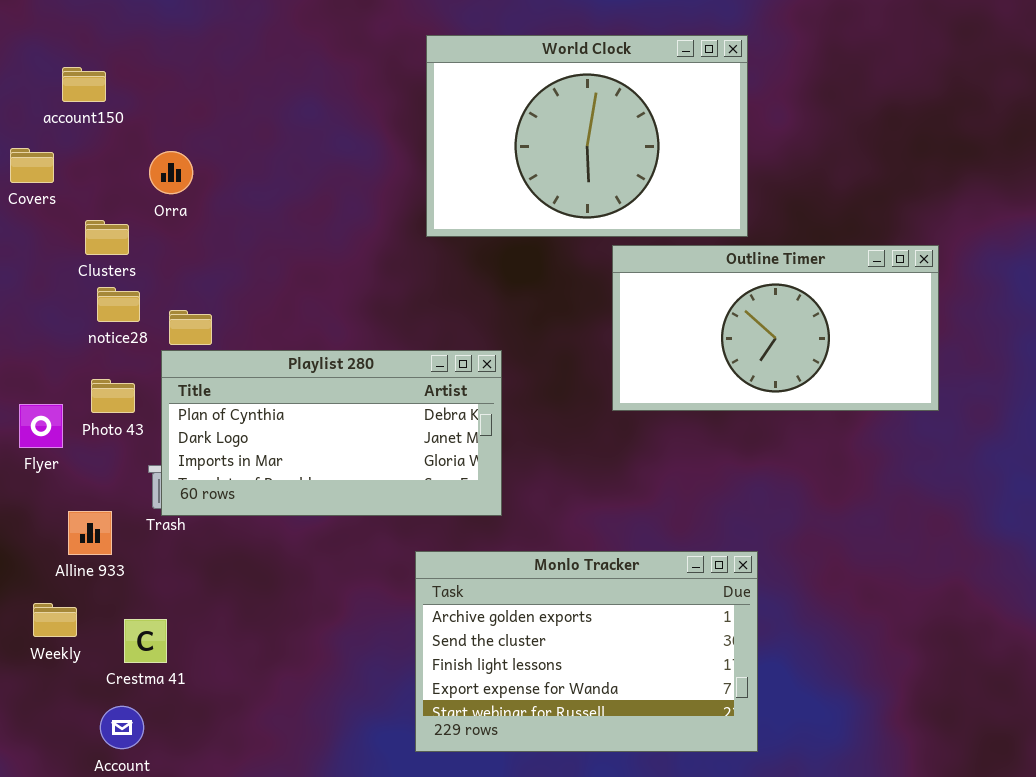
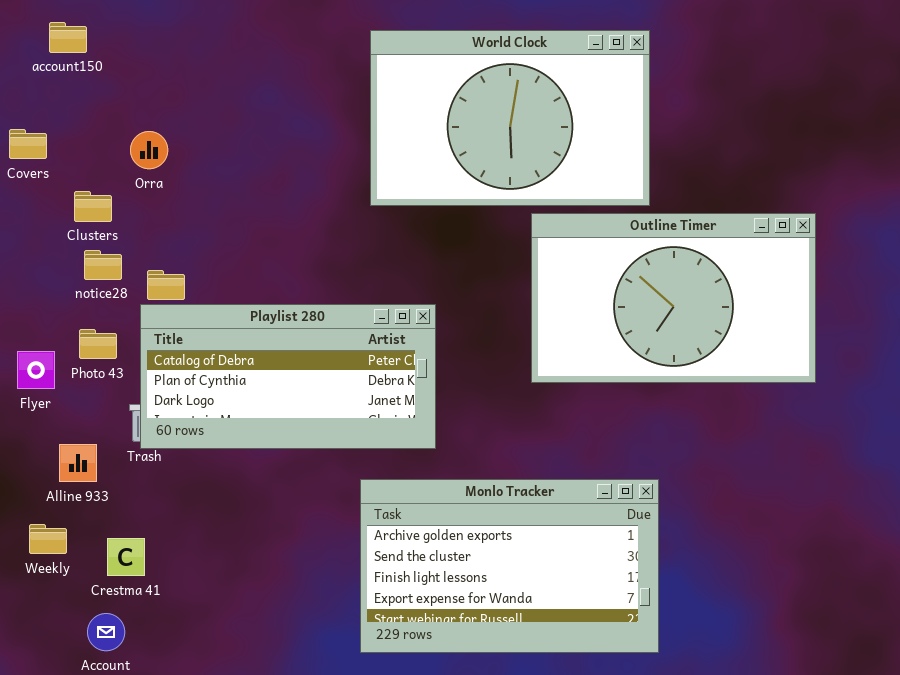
account150: [62,67,106,102] -> [49,22,87,53], moved
Outline Timer: [612,245,939,411] -> [531,213,816,383], resized
Playlist 280: [161,350,502,516] -> [140,304,436,449], scrolled up 1 row

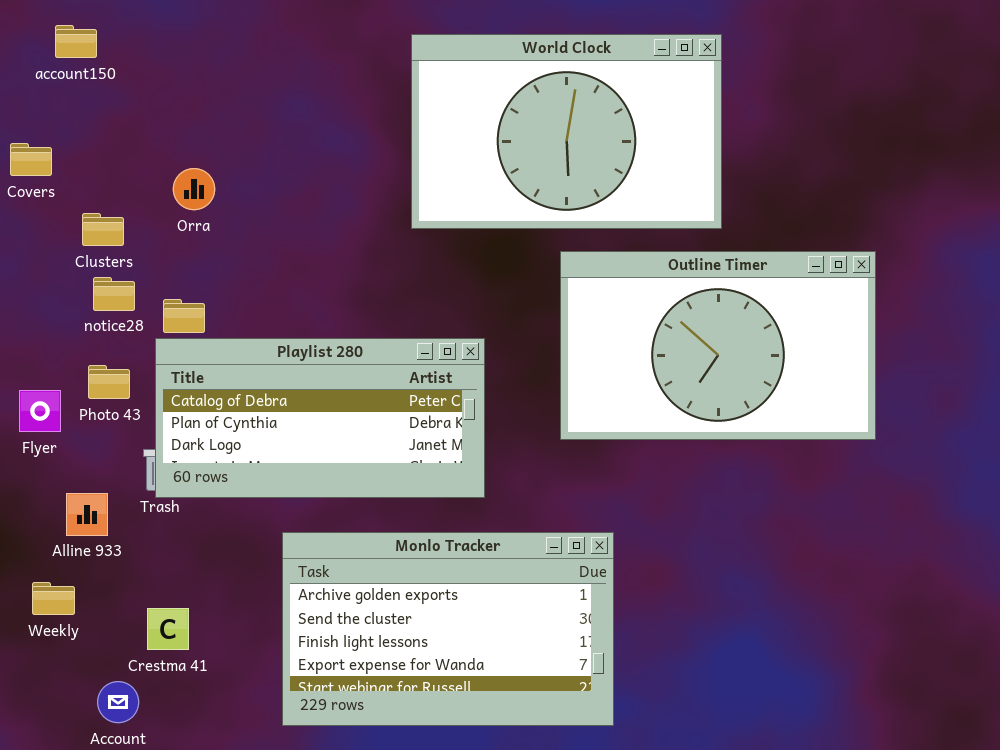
Orra: [130,131,168,169] -> [173,168,215,210], moved
Outline Timer: [531,213,816,383] -> [560,251,876,440], moved
Monlo Tracker: [360,479,659,653] -> [282,532,614,726], moved
Crestma 41: [107,538,145,576] -> [147,608,189,650], moved

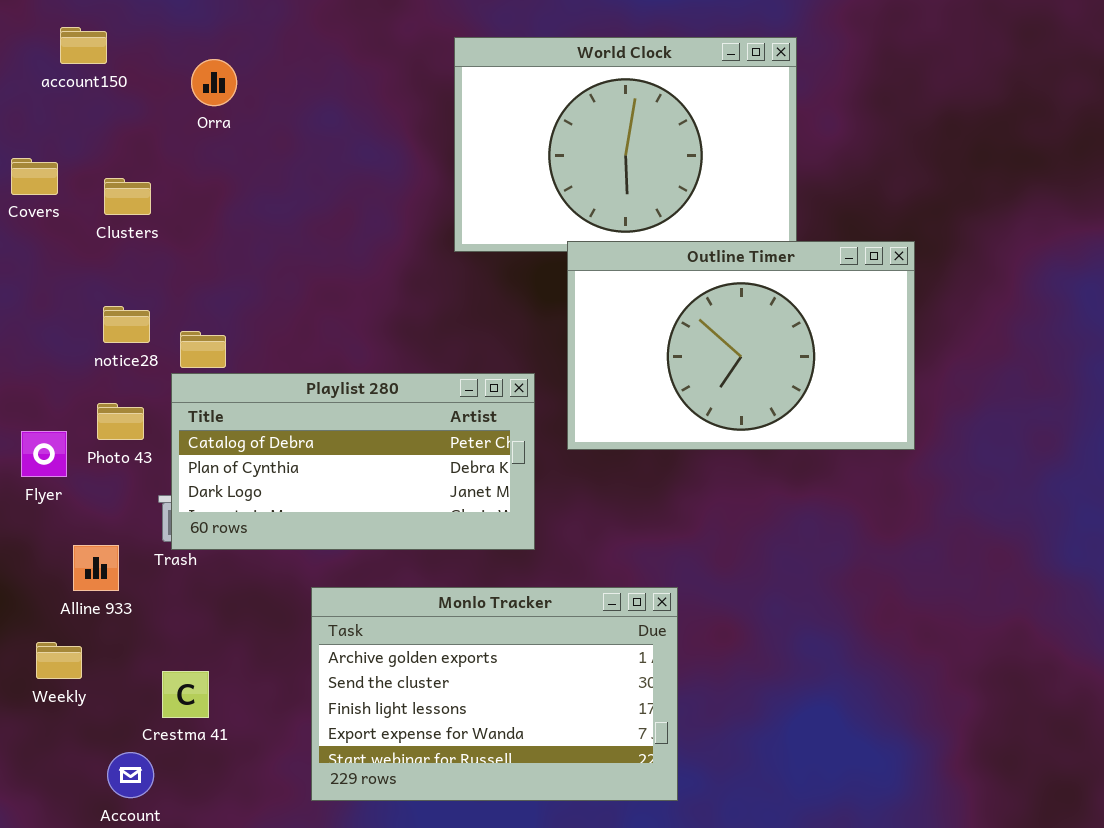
Orra: [173,168,215,210] -> [191,59,237,106], moved
Clusters: [82,213,124,246] -> [104,178,151,215], moved
Outline Timer: [560,251,876,440] -> [567,241,915,450], moved

